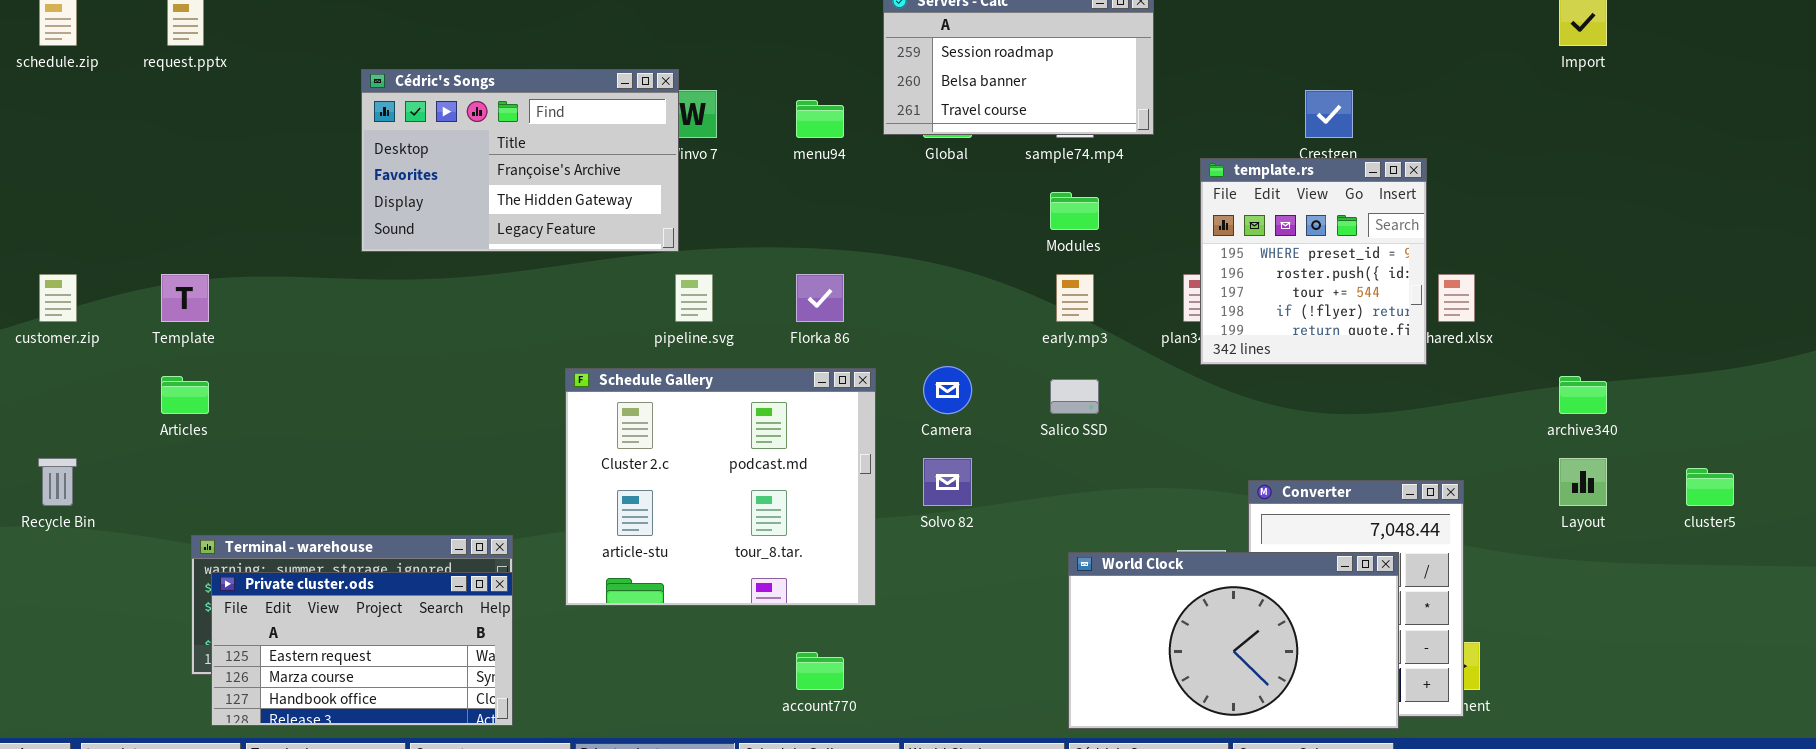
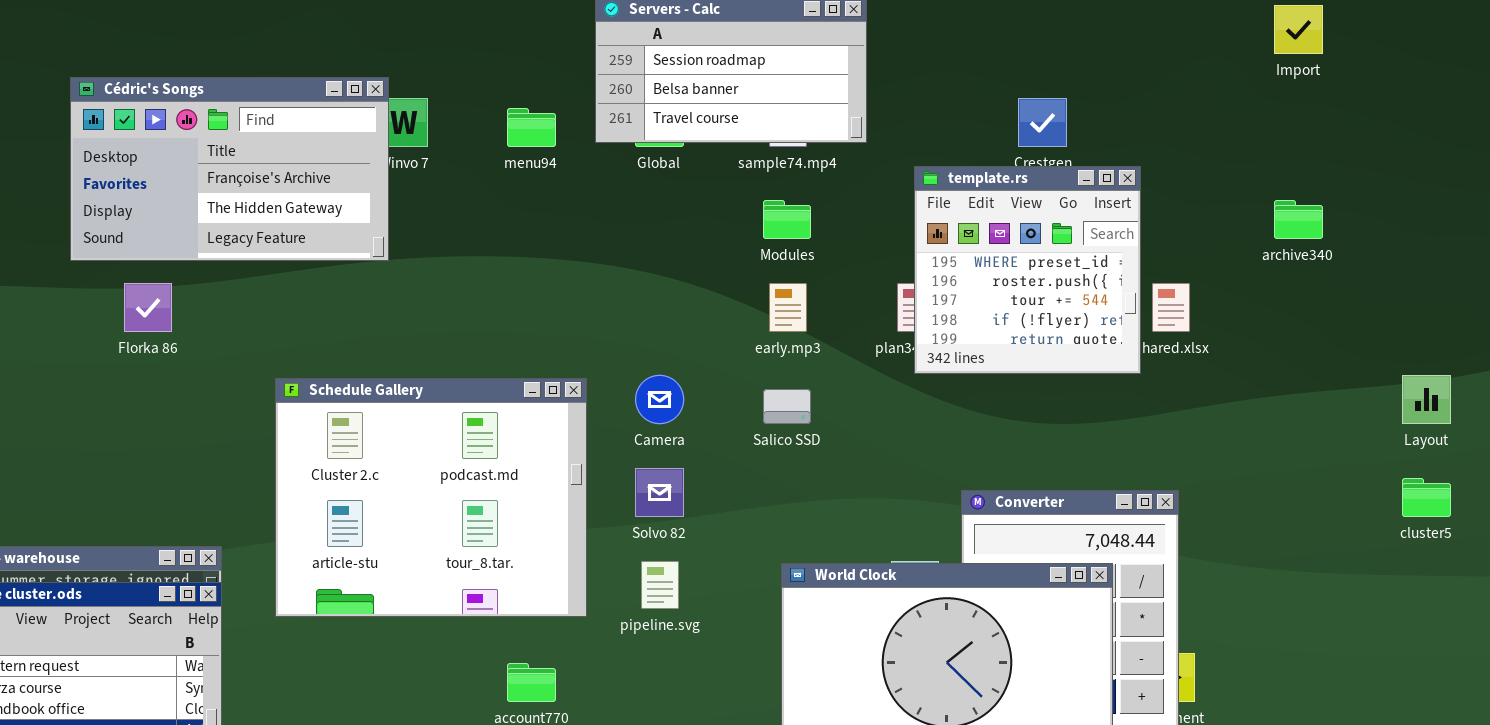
pipeline.svg: [675,274,713,322] -> [641,561,679,609], moved
Florka 86: [796,274,844,322] -> [124,283,172,332], moved
archive340: [1559,376,1607,414] -> [1274,200,1323,239], moved
Layout: [1559,458,1607,506] -> [1402,375,1451,424], moved

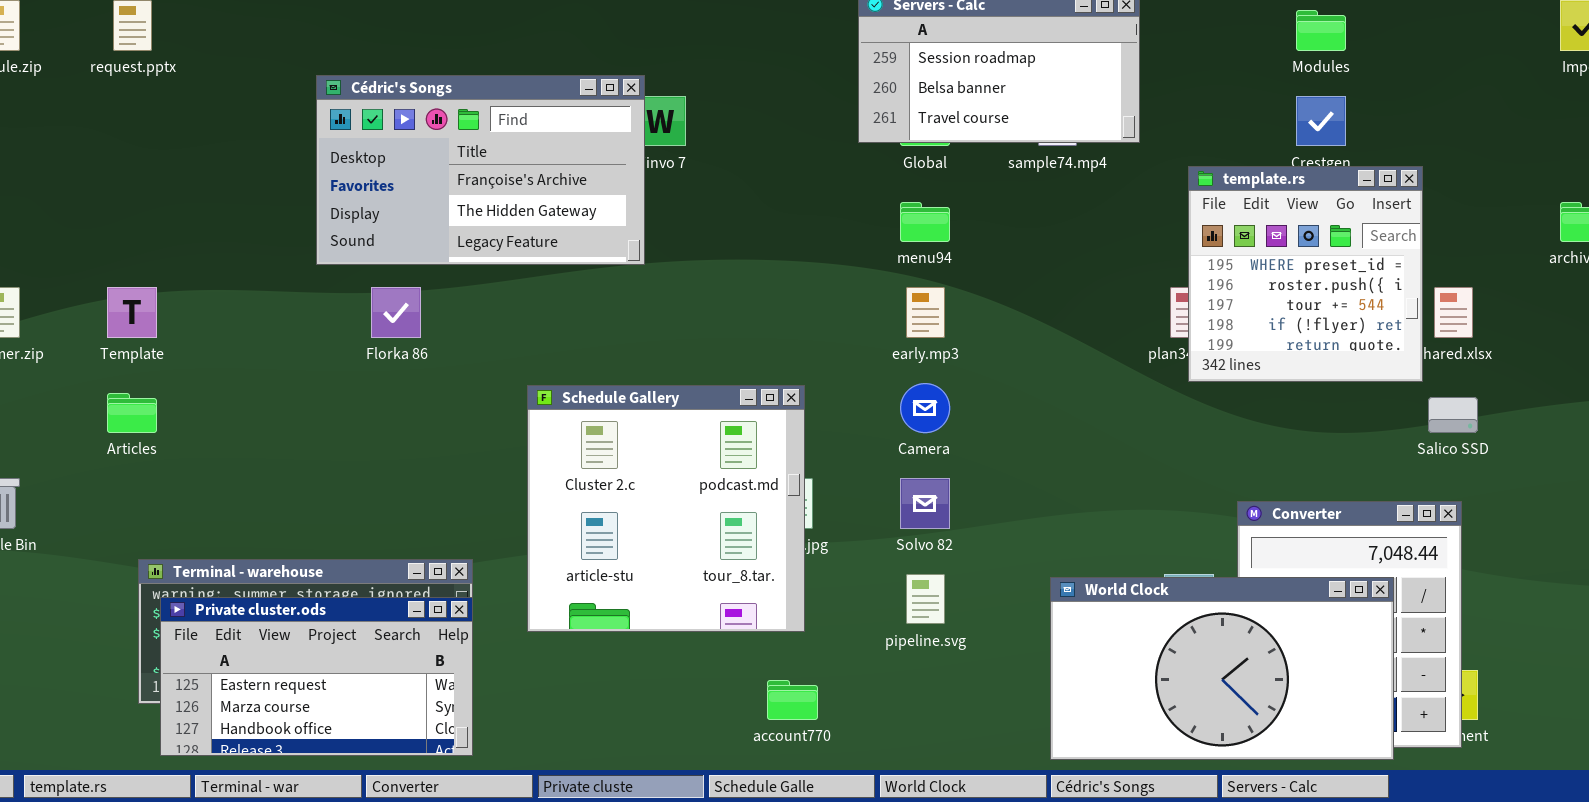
menu94: [507,108,556,147] -> [900,202,950,242], moved
Modules: [763,200,811,239] -> [1296,10,1346,51], moved
early.mp3: [769,283,807,332] -> [906,287,945,338], moved
Schedule Gallery: [275,378,587,617] -> [527,385,805,632], resized
Salico SSD: [763,389,811,424] -> [1428,397,1478,433], moved

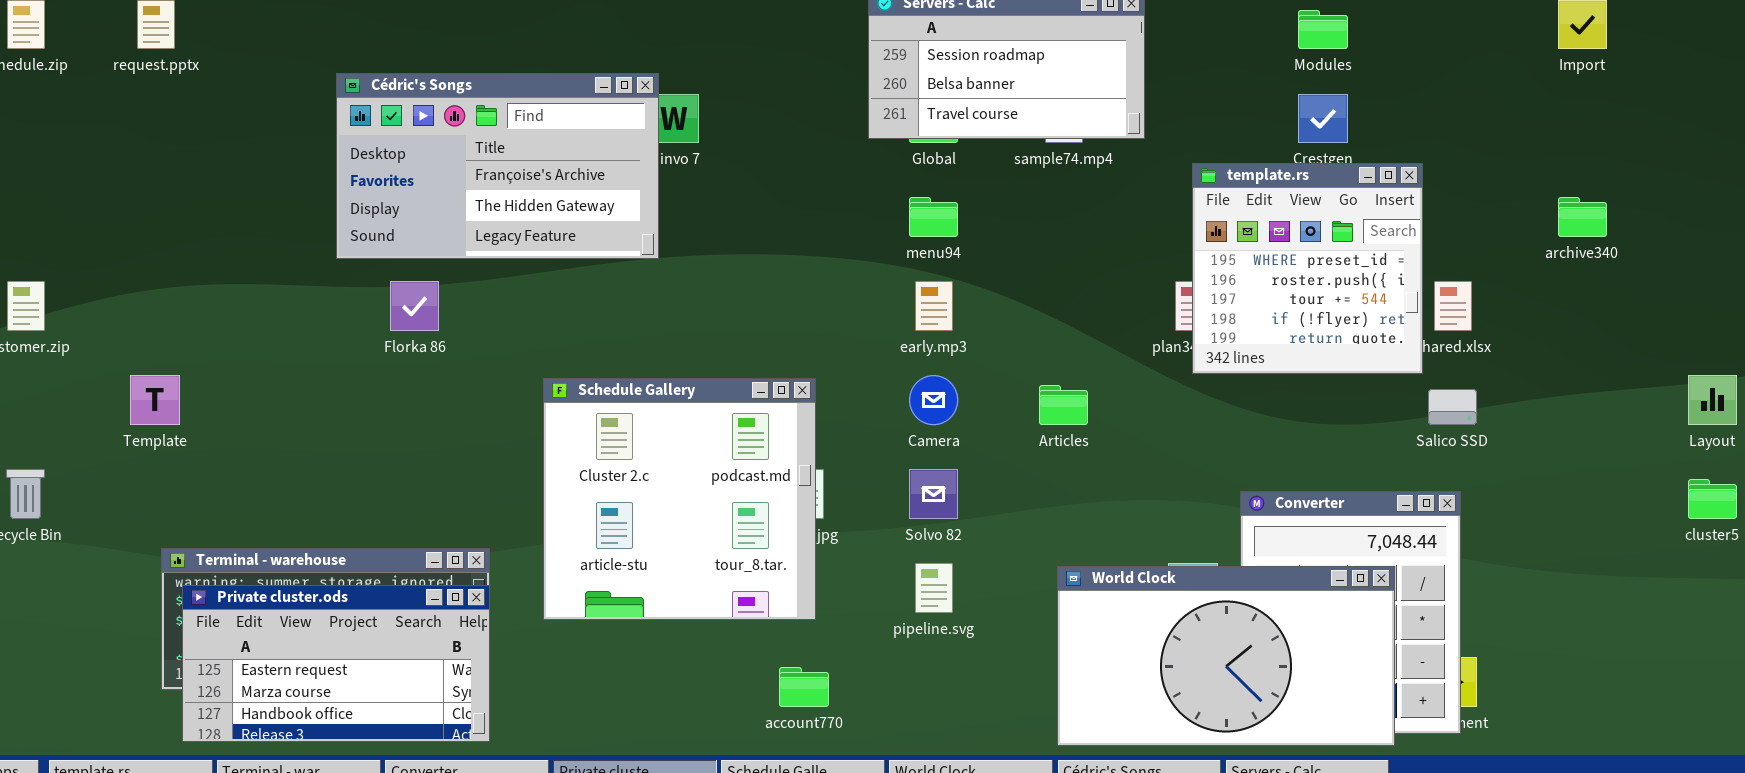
Template: [107,287,157,338] -> [130,375,180,425], moved
Articles: [107,393,157,433] -> [1039,385,1088,425], moved

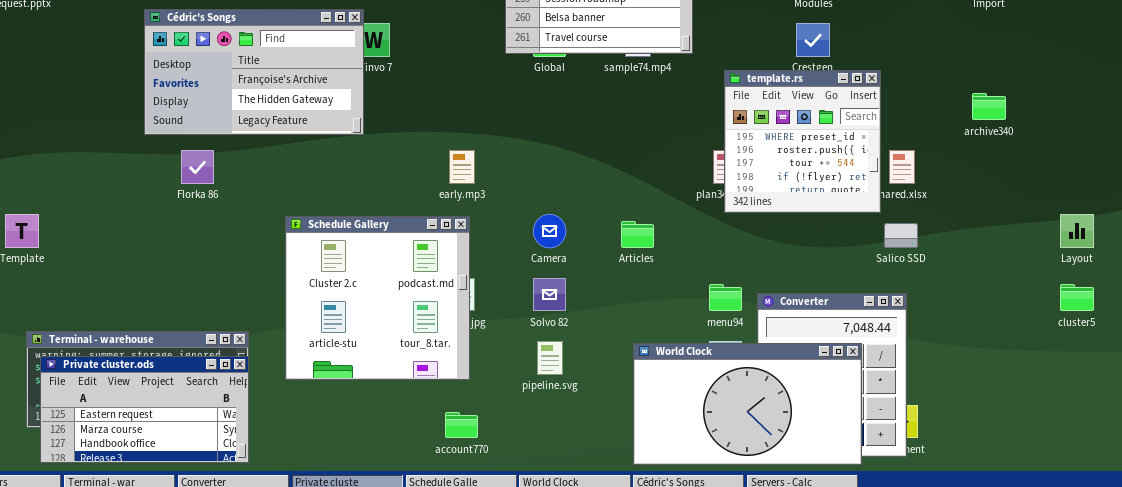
menu94: [909,197,958,237] -> [709,284,742,311], moved
early.mp3: [915,281,953,331] -> [449,150,475,184], moved

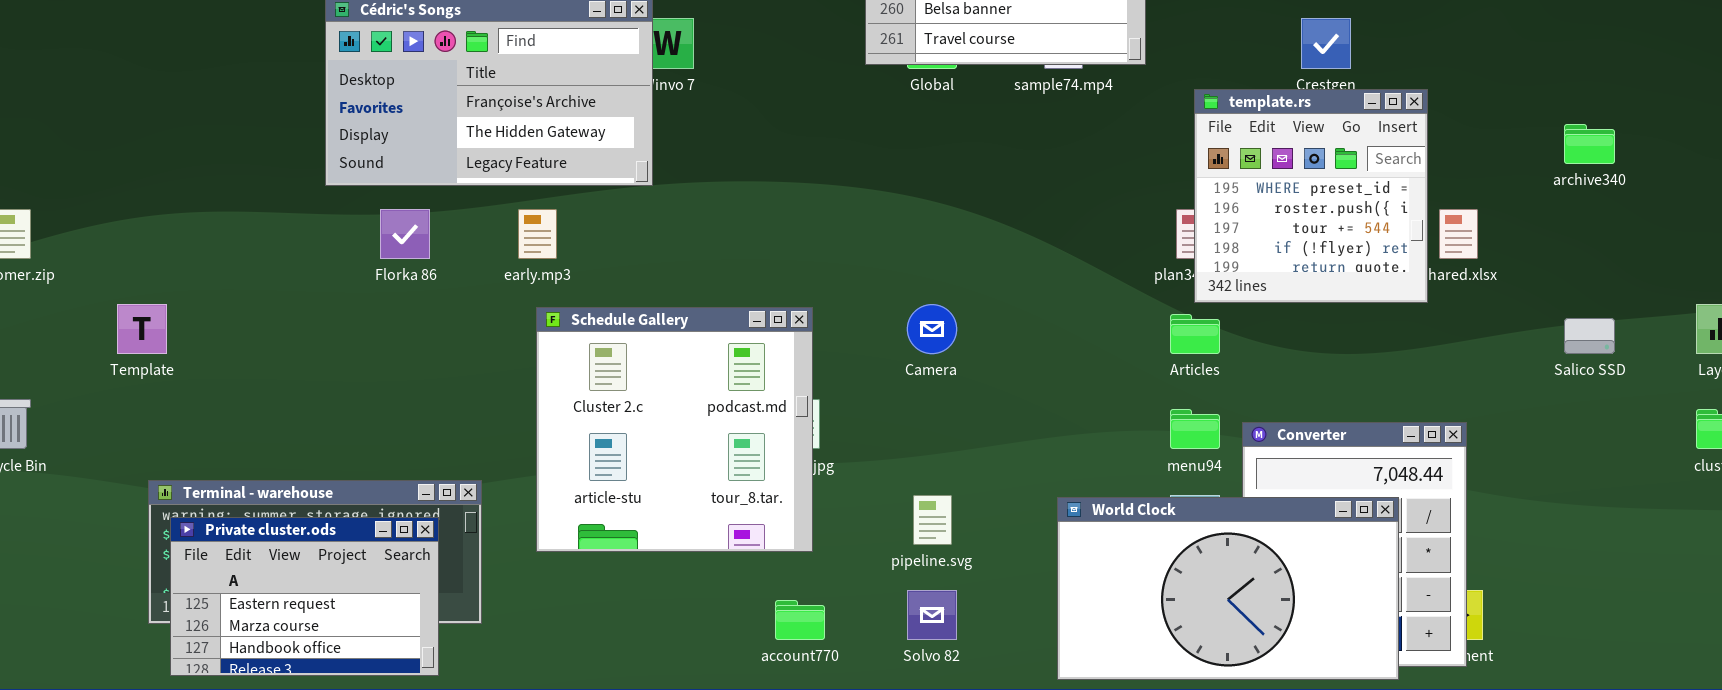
early.mp3: [449,150,475,184] -> [518,209,557,259], moved
Articles: [621,221,654,248] -> [1170,314,1220,354], moved
Salico SSD: [884,223,918,248] -> [1564,318,1615,354], moved
Solvo 82: [533,278,566,311] -> [907,590,957,640], moved
Private cluster.ods: [40,356,249,463] -> [170,517,439,676], resized

